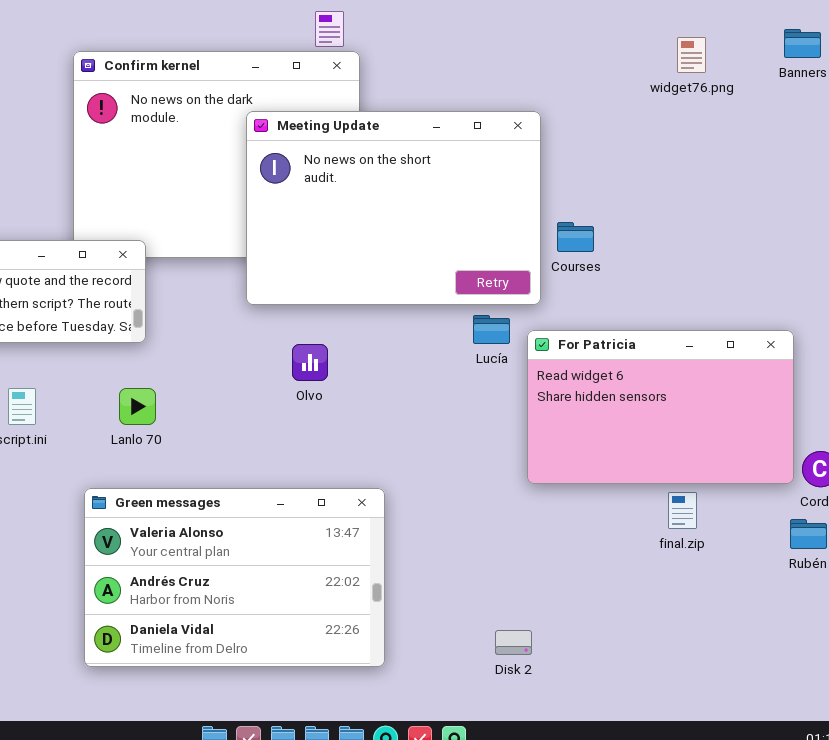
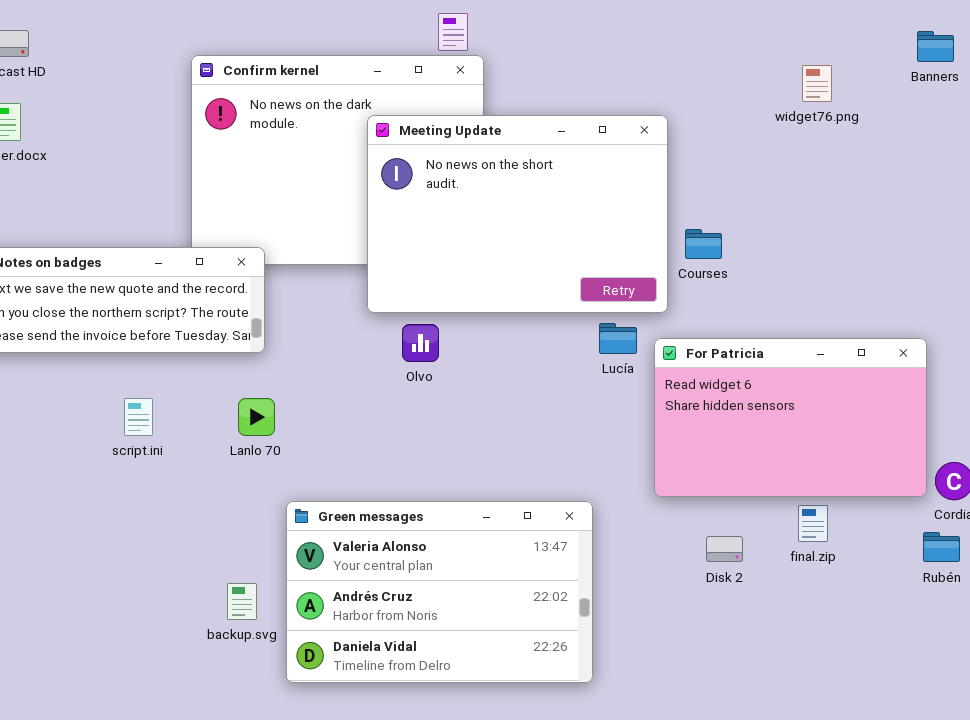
widget76.png: [677,37,706,73] -> [802,65,832,102], moved
Olvo: [292,344,328,381] -> [402,324,439,362], moved
Green messages: [84,488,385,667] -> [286,501,593,683], moved
Disk 2: [495,630,532,655] -> [706,536,743,562], moved

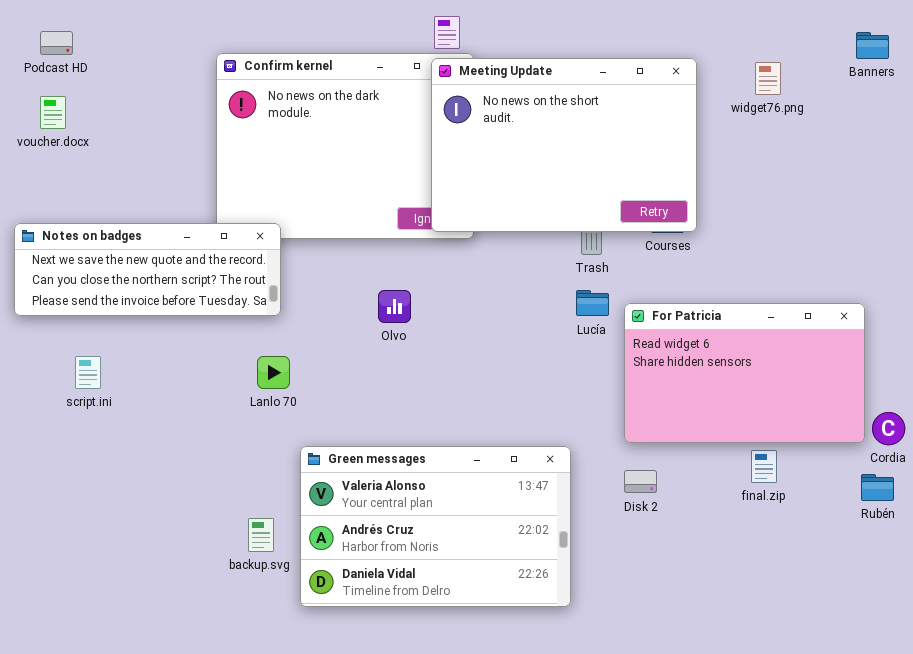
Meeting Update: [367,115,668,313] -> [431,58,697,232], moved
Olvo: [402,324,439,362] -> [378,290,411,323], moved
script.ini: [124,398,153,436] -> [75,356,101,389], moved
Disk 2: [706,536,743,562] -> [624,470,657,493], moved

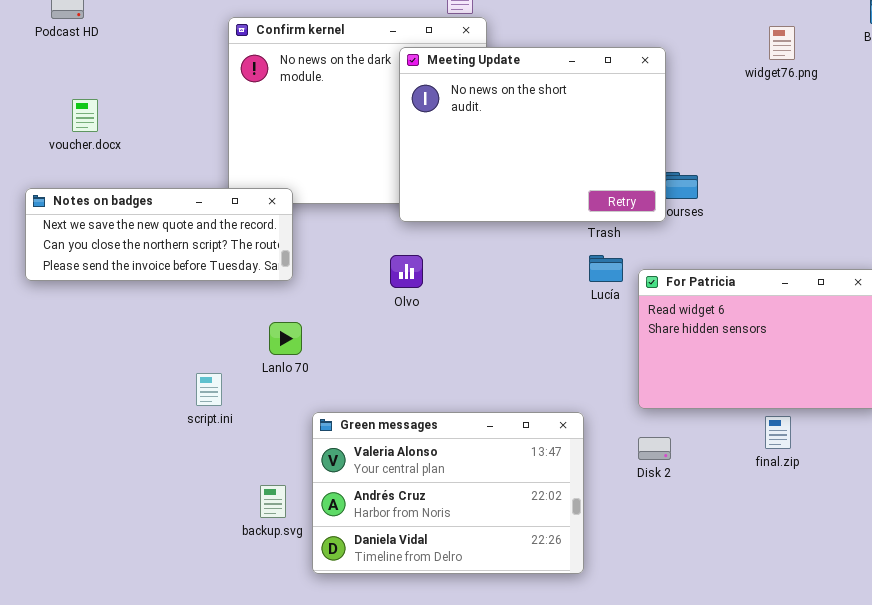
Meeting Update: [431,58,697,232] -> [399,47,666,222], moved
voucher.docx: [40,96,66,129] -> [72,99,98,132], moved
script.ini: [75,356,101,389] -> [196,373,222,406], moved

